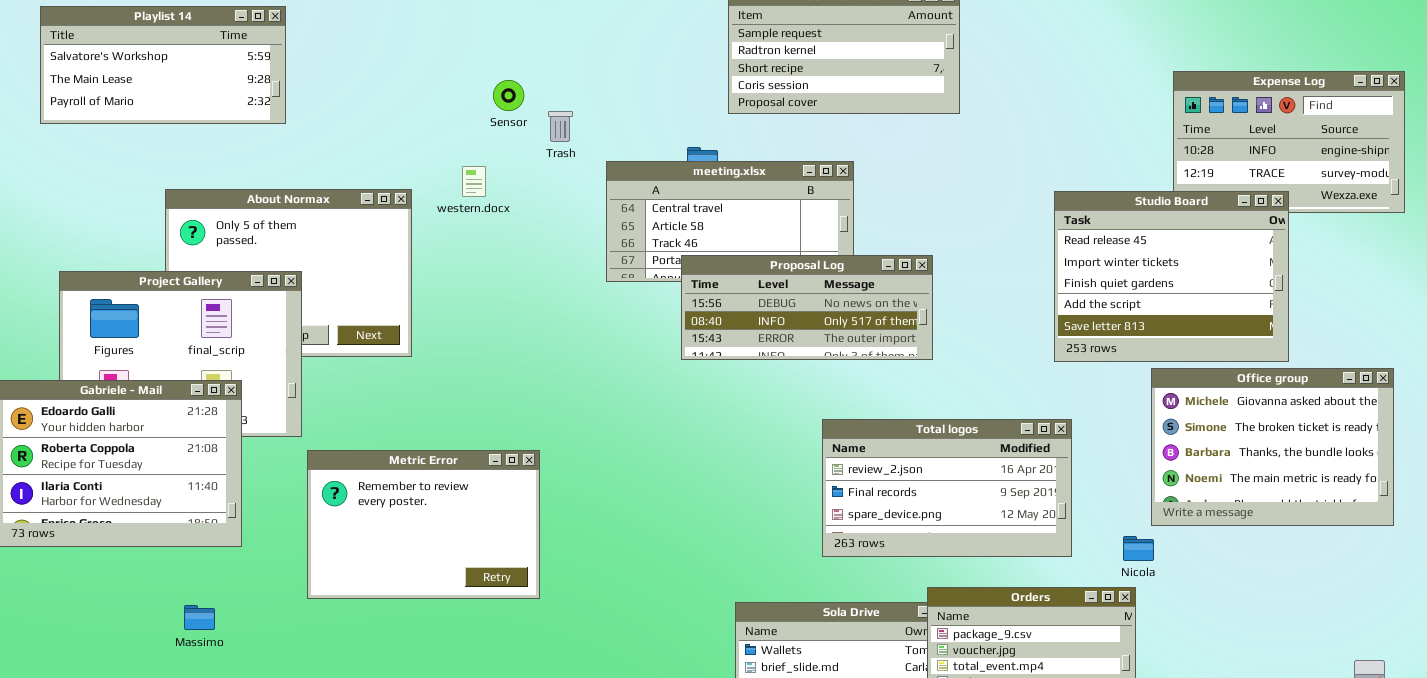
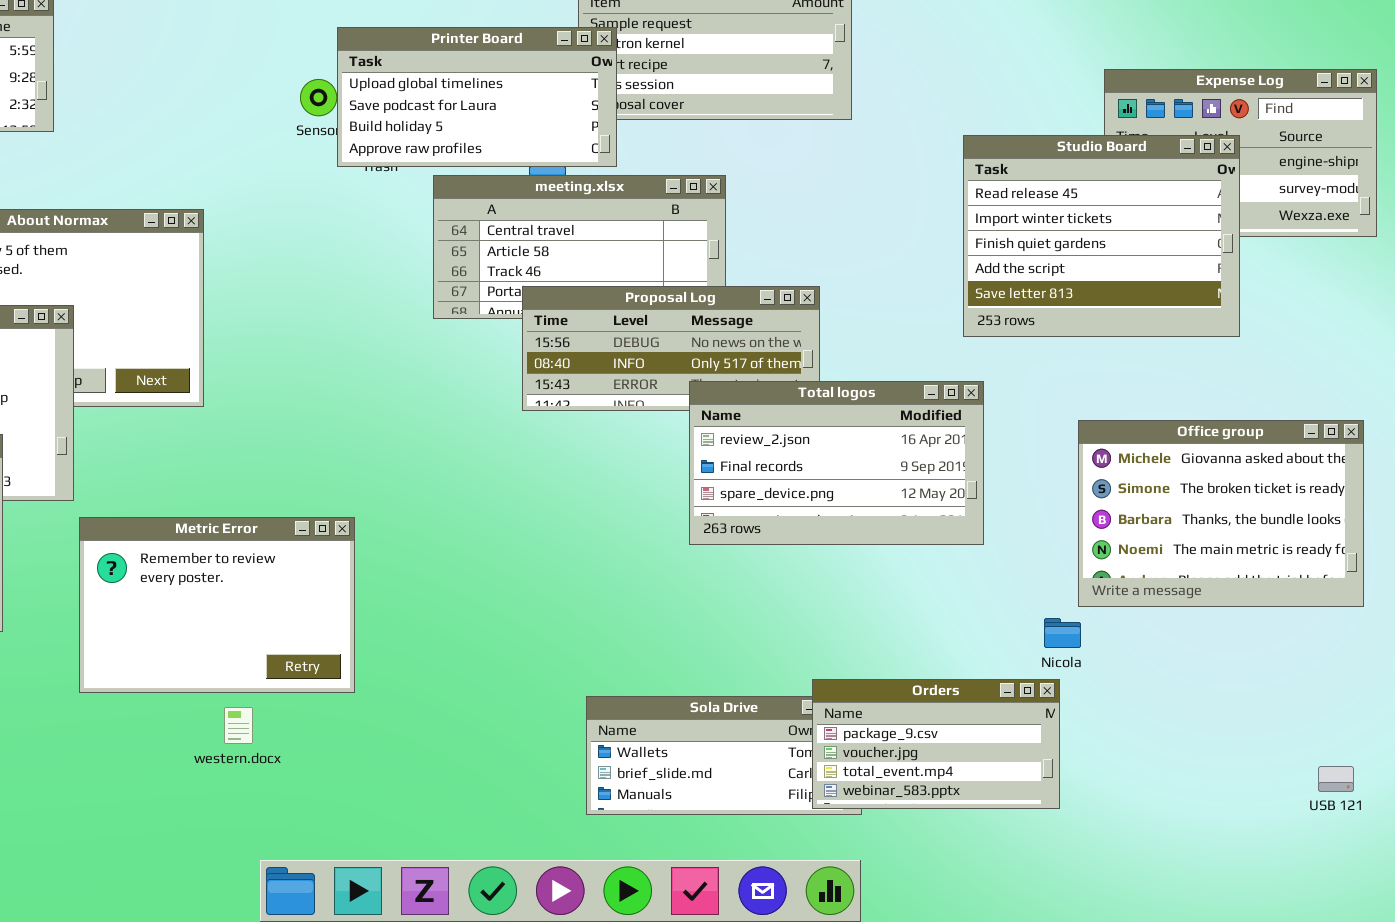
Printer Board: none -> [337,27,617,167], opened
western.docx: [462,166,486,197] -> [224,707,253,744], moved
Studio Board: [1054,191,1289,362] -> [963,135,1240,337], moved
Total logos: [822,419,1072,557] -> [689,381,984,545], moved

